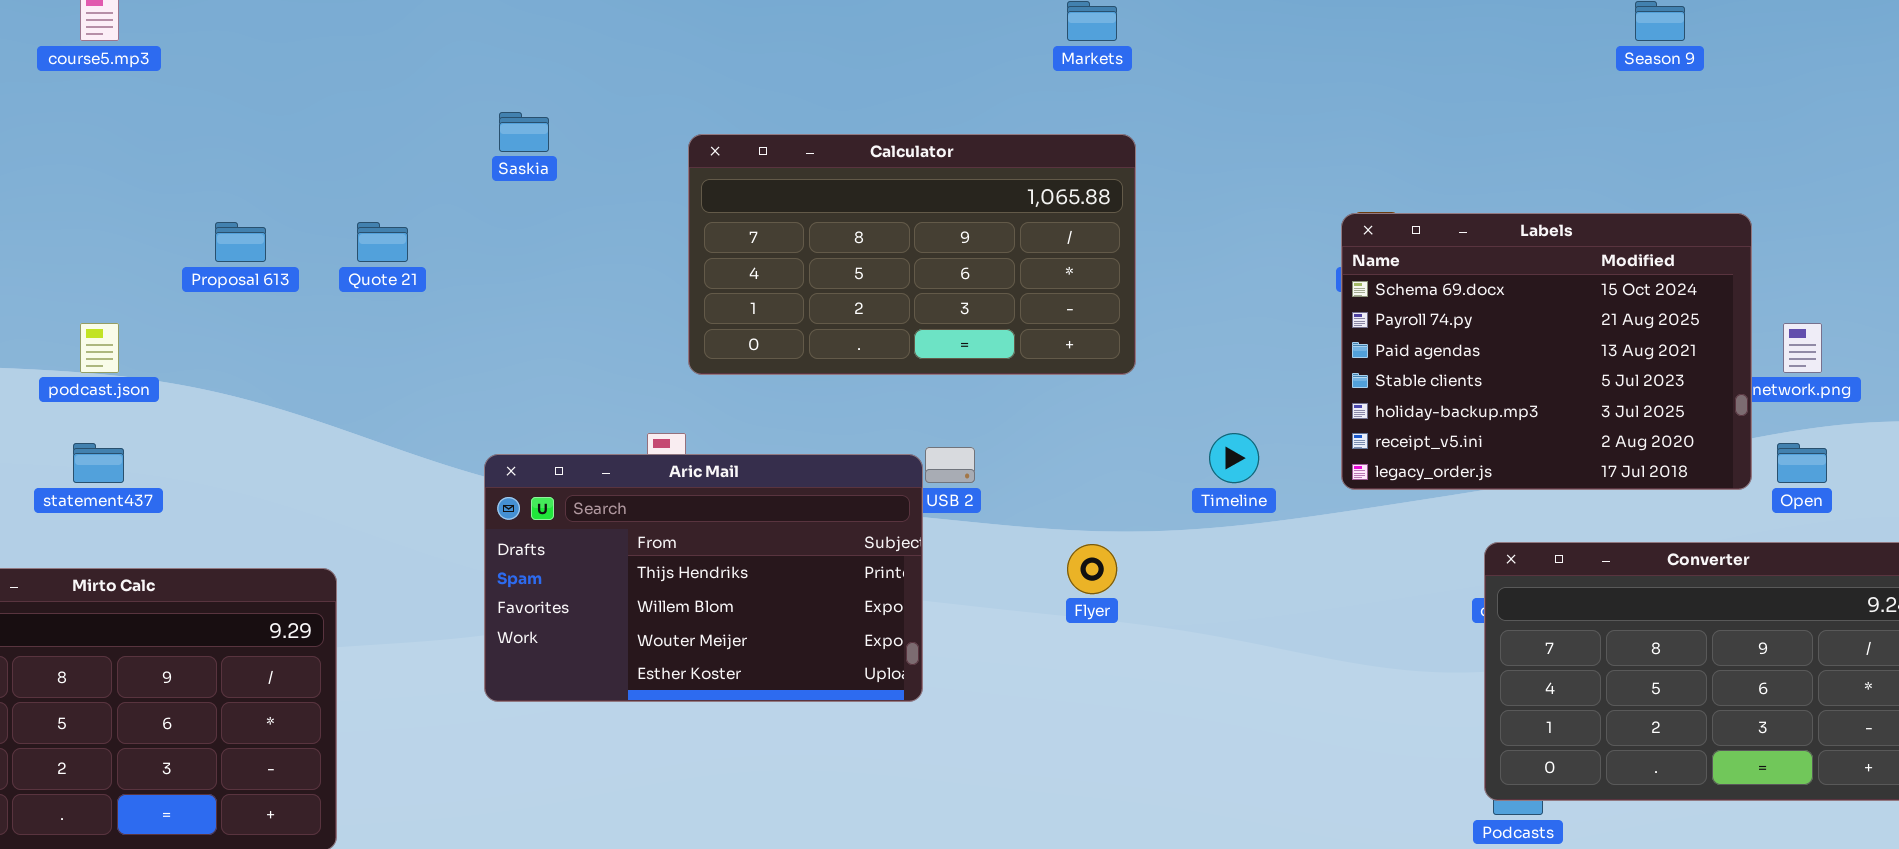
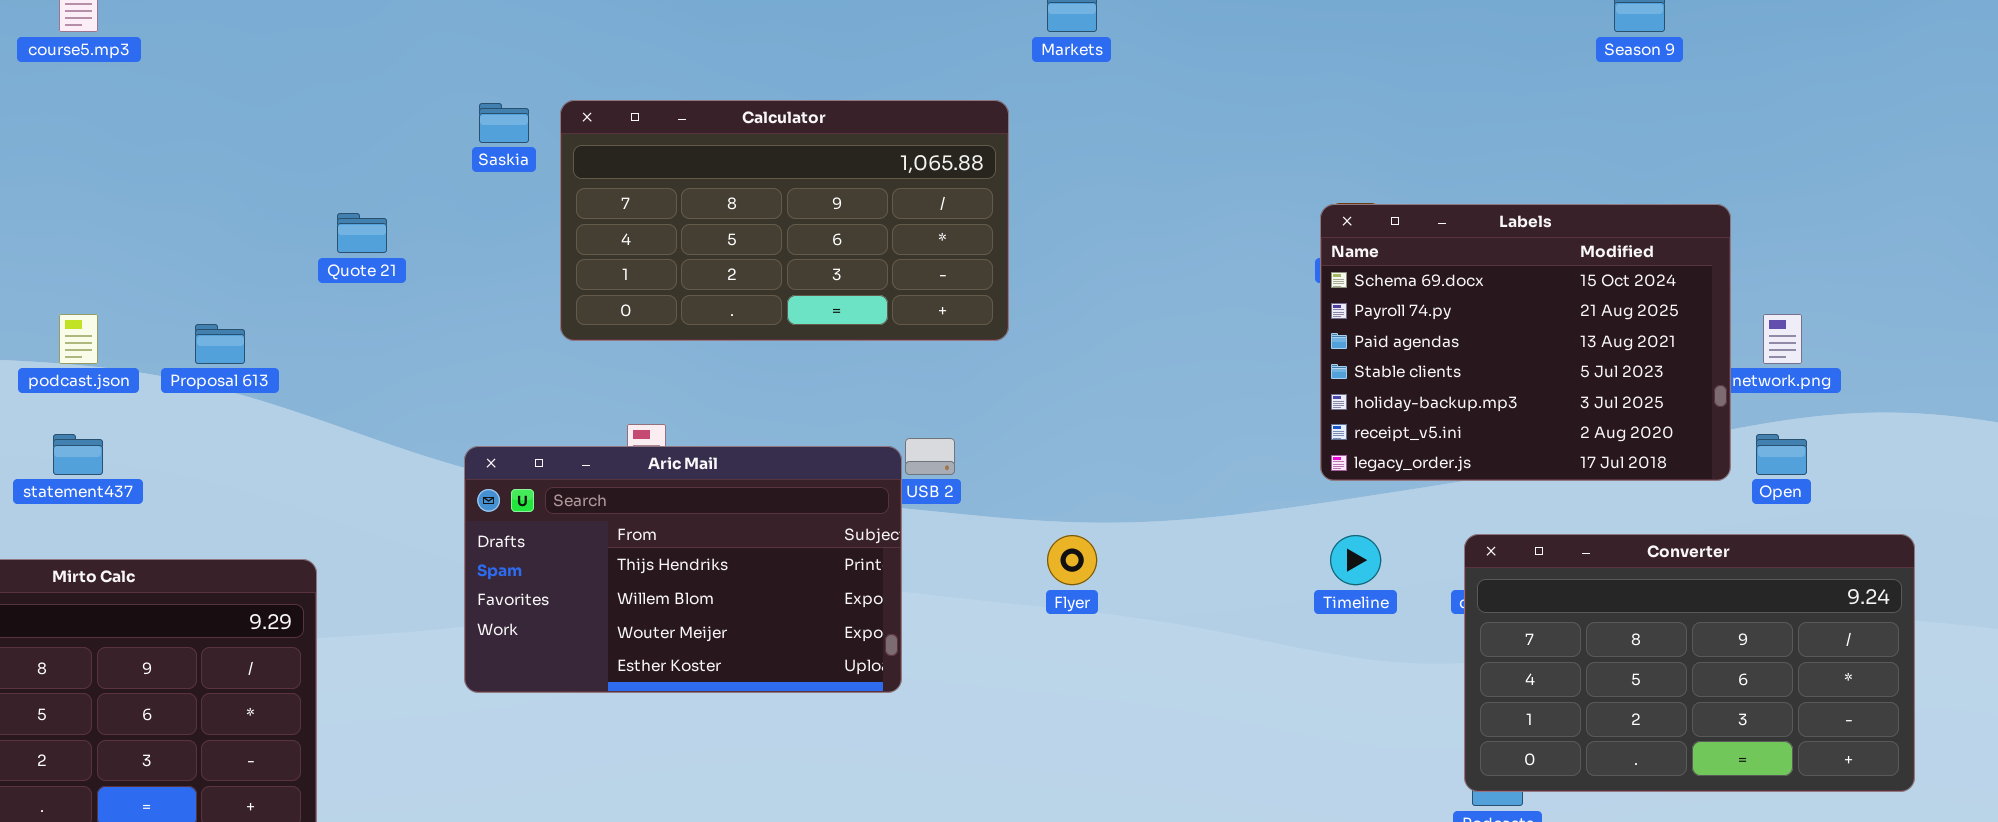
Calculator: [688,134,1136,375] -> [560,100,1009,341], moved
Proposal 613: [215,222,266,262] -> [195,324,245,364], moved
Timeline: [1209,433,1259,483] -> [1330,535,1381,585], moved

